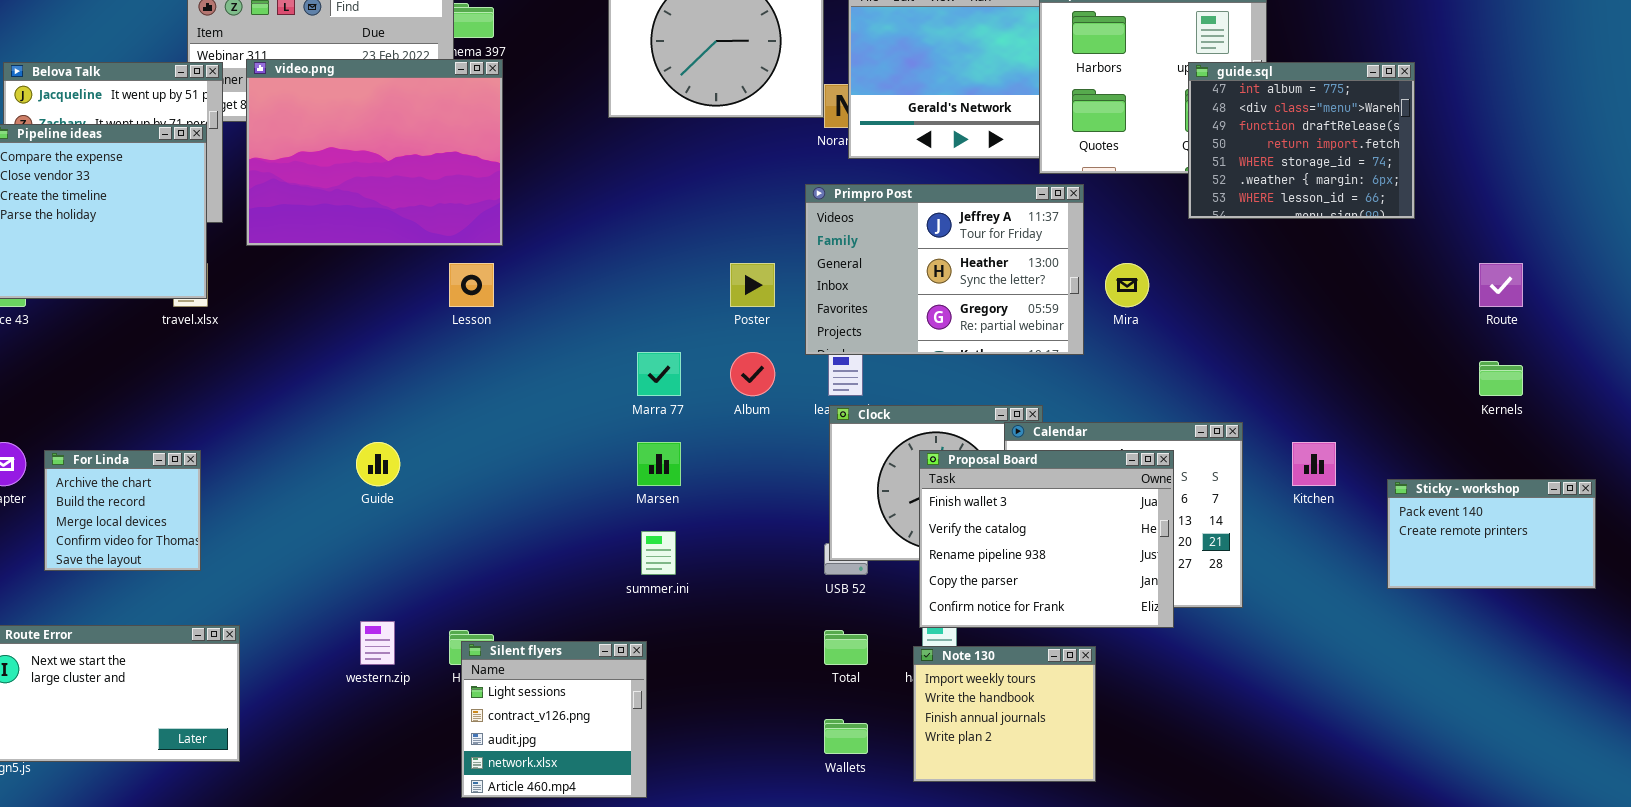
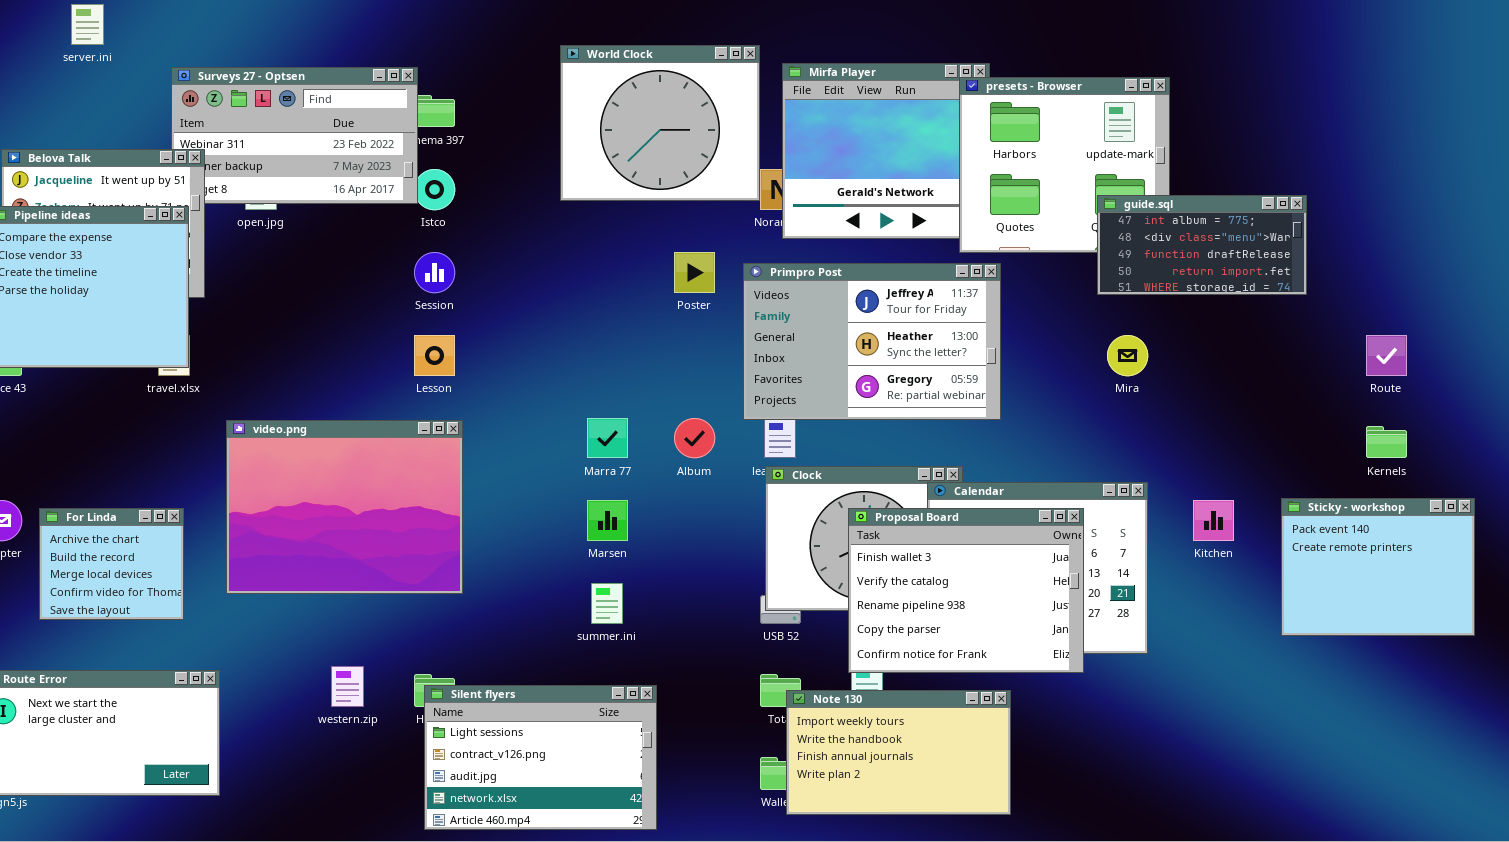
video.png: [246,59,503,246] -> [226,420,463,594], moved
guide.sql: [1188,62,1415,219] -> [1097,195,1307,295], resized
Poster: [730,263,775,307] -> [674,252,715,293], moved
Mira: [1105,263,1149,307] -> [1107,335,1148,376], moved
Sticky - workshop: [1387,479,1596,589] -> [1281,498,1475,636], resized
Silent flyers: [461,641,647,798] -> [424,685,657,830], resized
Note 130: [913,646,1096,782] -> [786,690,1011,815], resized

